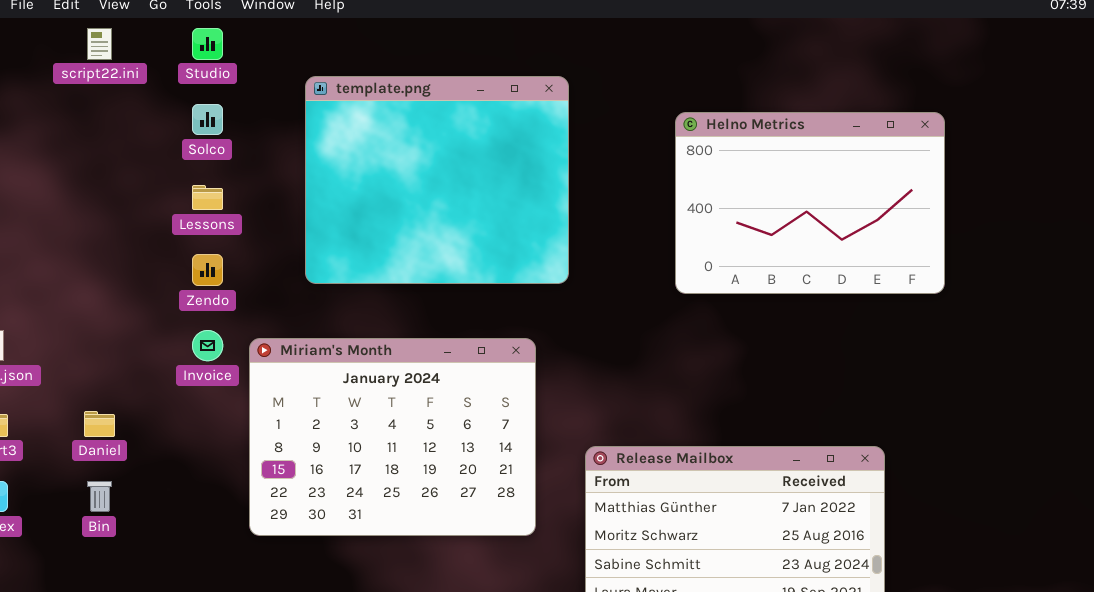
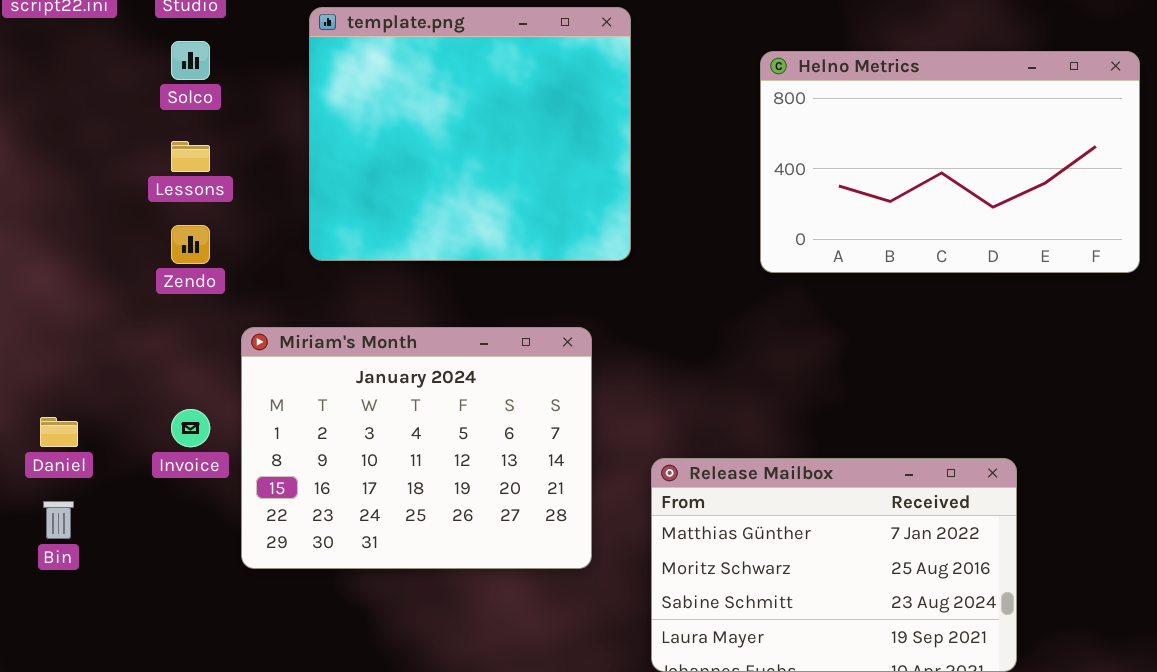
Helno Metrics: [675,112,945,294] -> [760,51,1140,273], resized
Invoice: [192,330,223,361] -> [171,409,210,447], moved

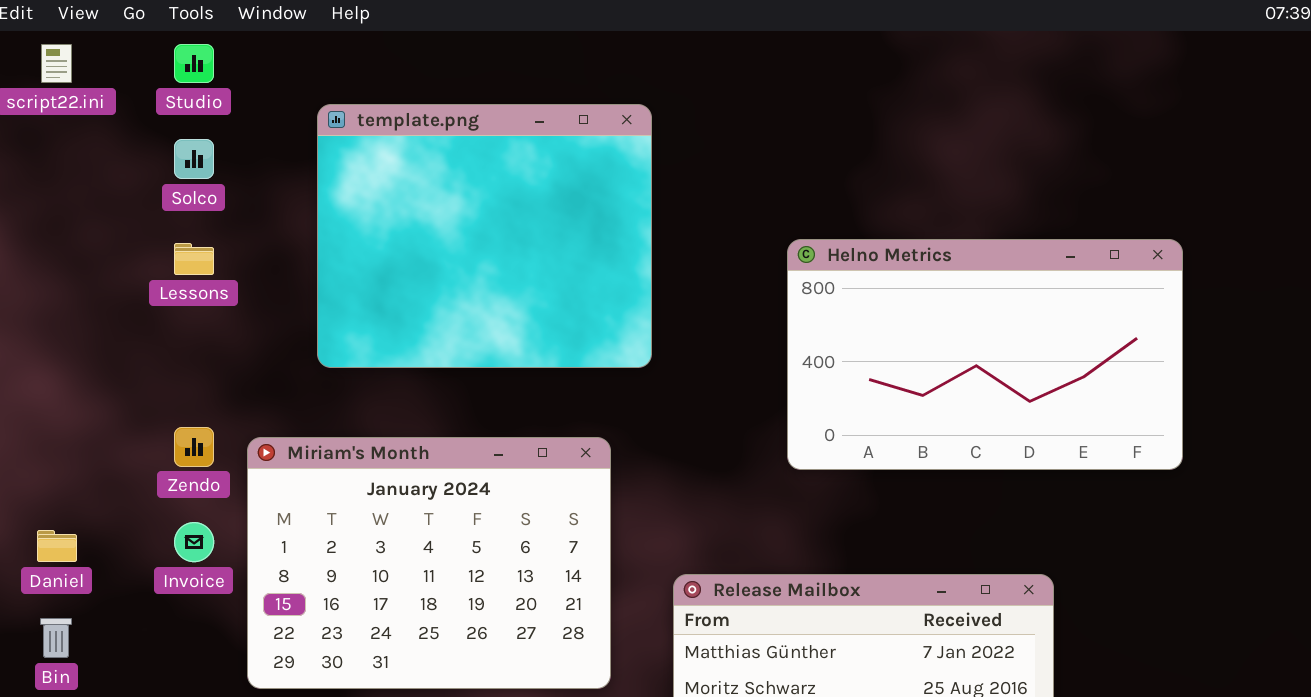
Helno Metrics: [760,51,1140,273] -> [787,239,1183,470], moved
Zendo: [171,225,210,264] -> [174,427,214,467], moved

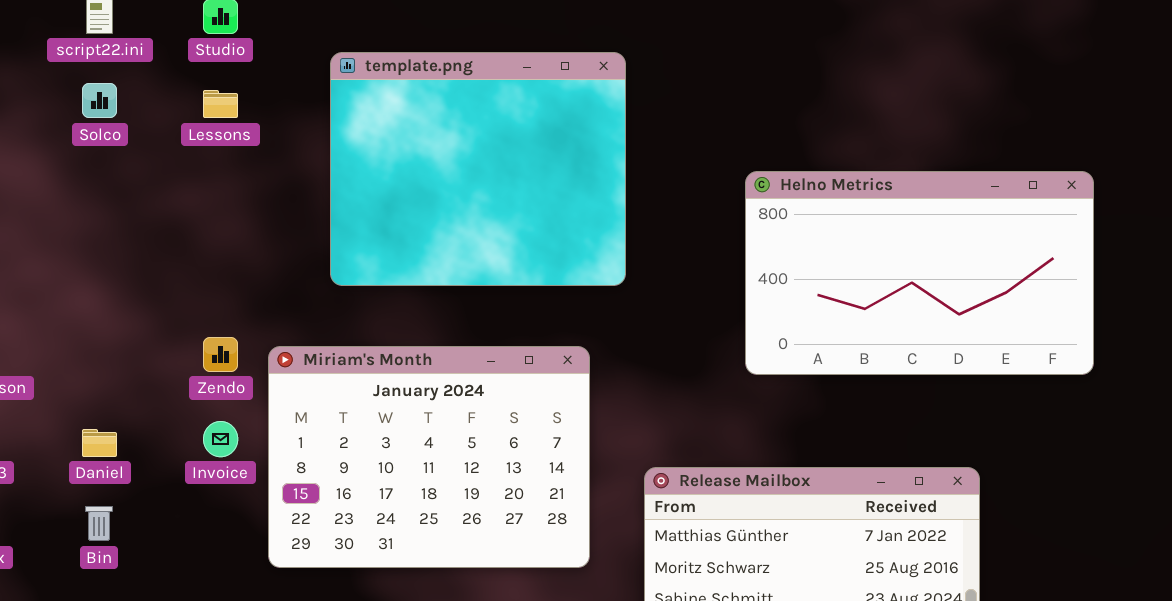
Solco: [174,139,214,179] -> [82,83,117,118], moved
Lessons: [174,243,214,275] -> [203,90,238,118], moved

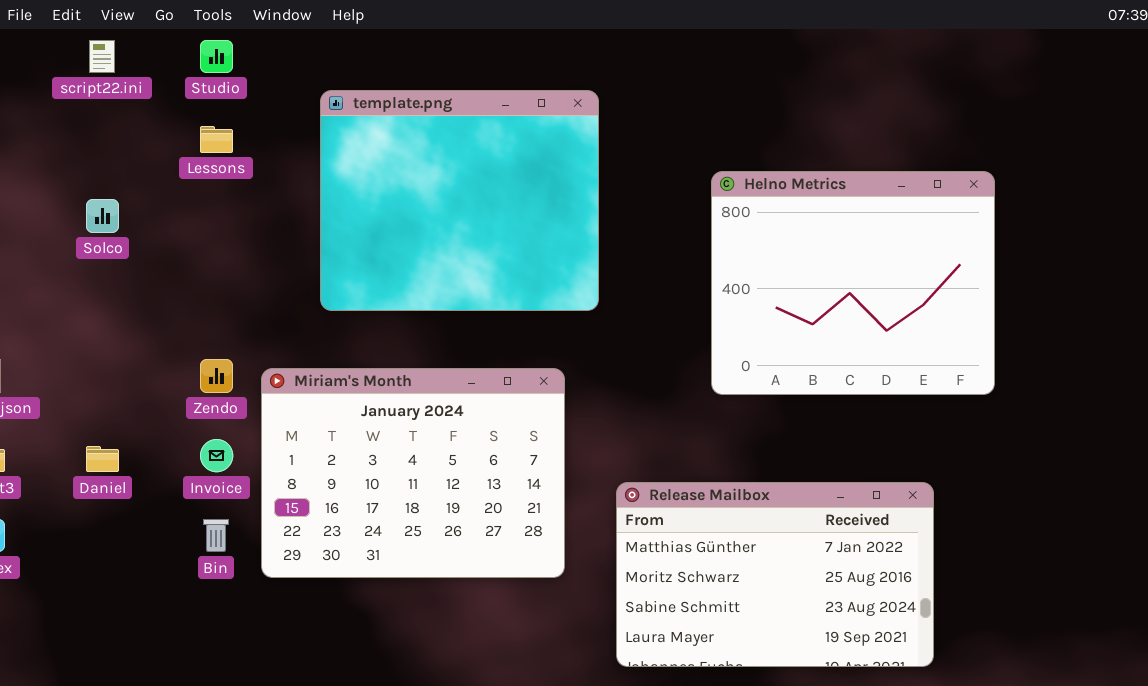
Solco: [82,83,117,118] -> [86,199,119,233], moved
Helno Metrics: [745,171,1094,375] -> [711,171,995,395], resized
Bin: [85,506,113,541] -> [203,519,229,552], moved

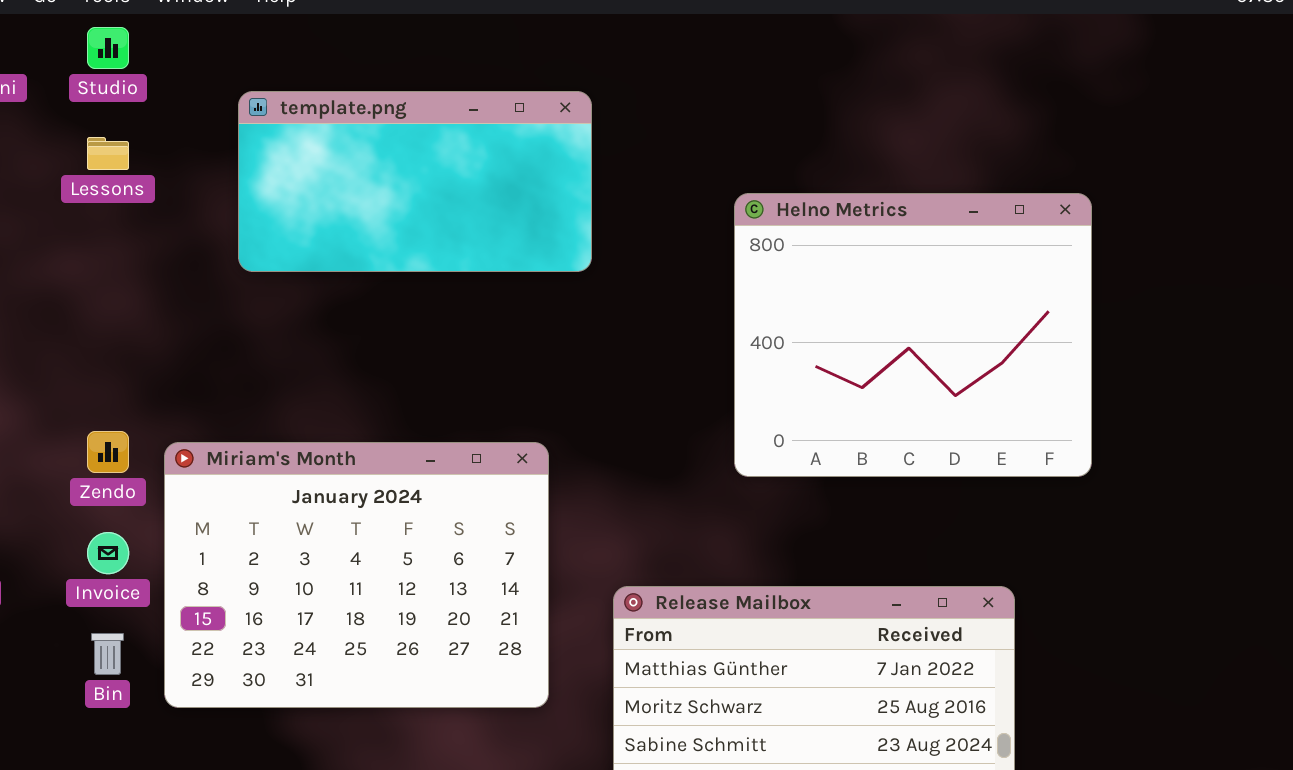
template.png: [320,90,599,311] -> [238,91,592,272], resized

